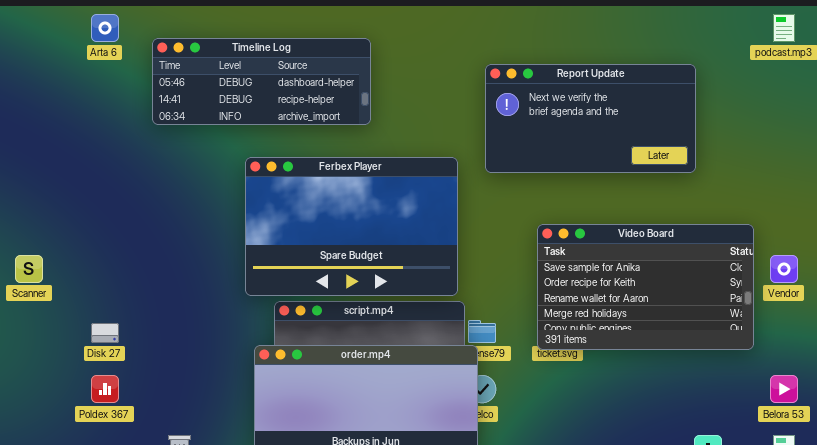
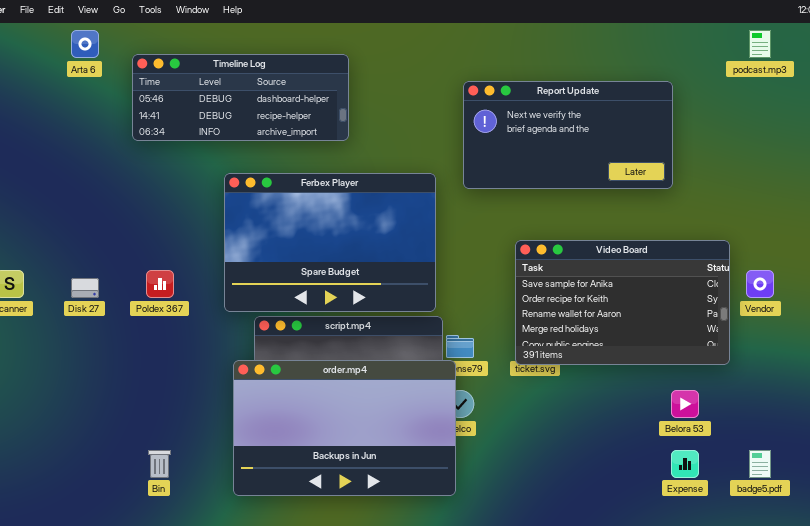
Disk 27: [91,323,119,343] -> [71,278,99,298], moved
Poldex 367: [91,375,119,403] -> [146,270,174,298], moved
Belora 53: [770,375,798,403] -> [671,390,699,418], moved

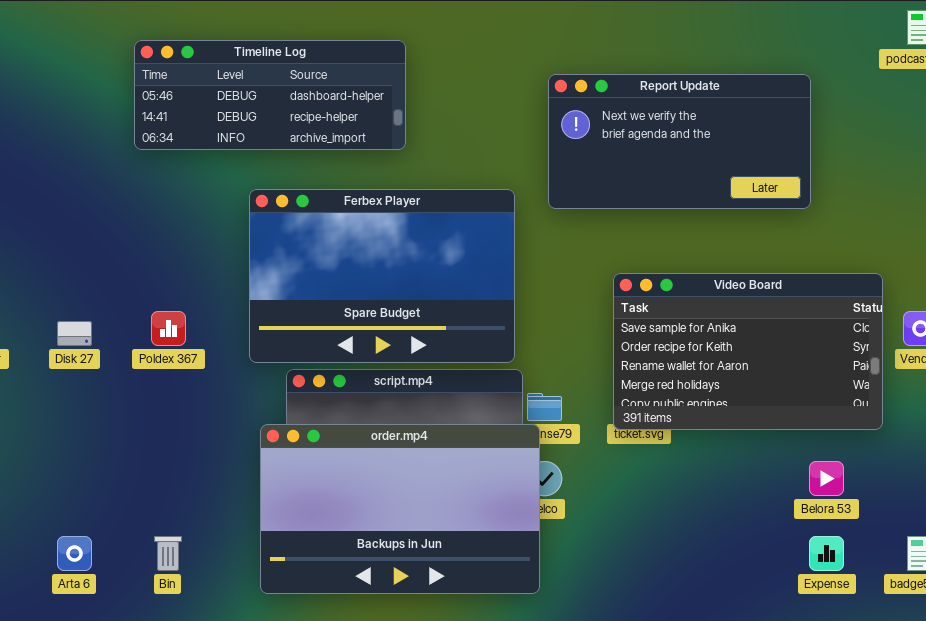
Arta 6: [71,30,99,58] -> [57,536,92,571], moved

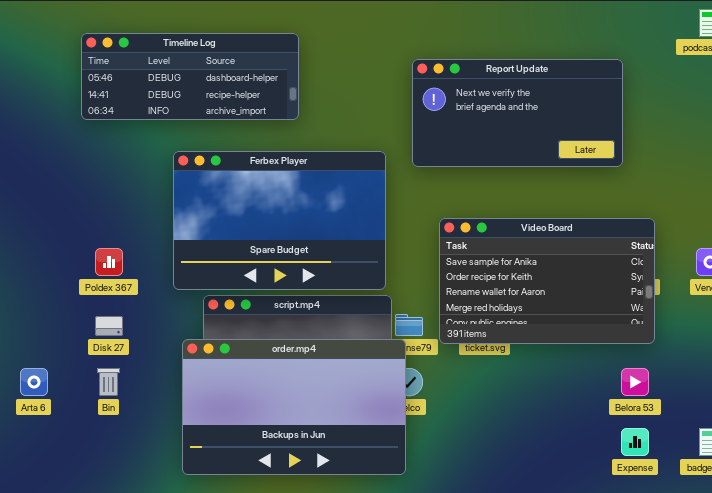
Video Board: [613,273,883,430] -> [439,218,655,344], moved
Disk 27: [57,321,92,346] -> [95,316,123,336], moved
Arta 6: [57,536,92,571] -> [20,368,48,396], moved
Bin: [154,536,182,571] -> [97,368,120,396], moved

